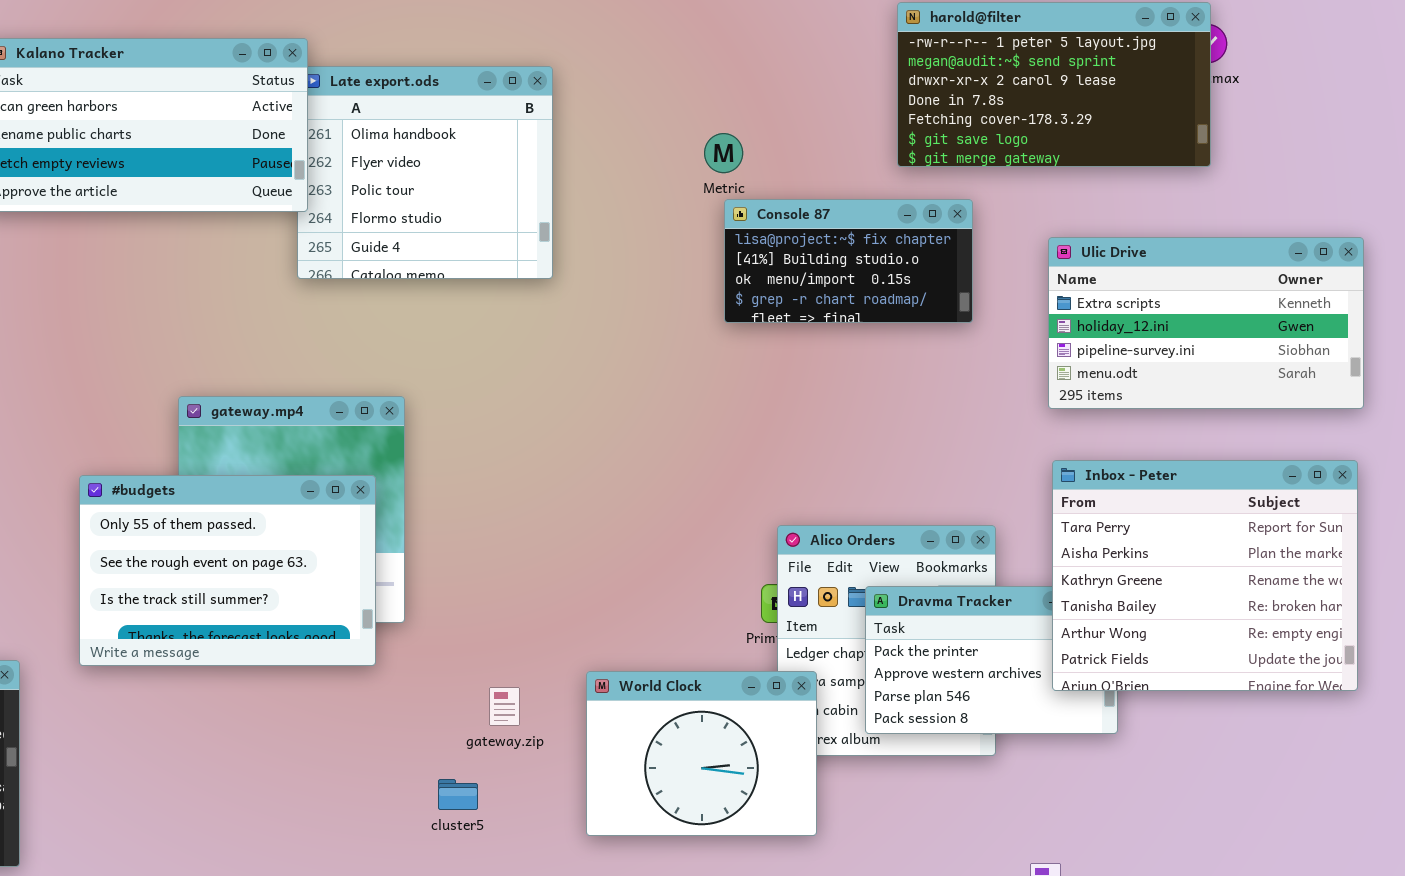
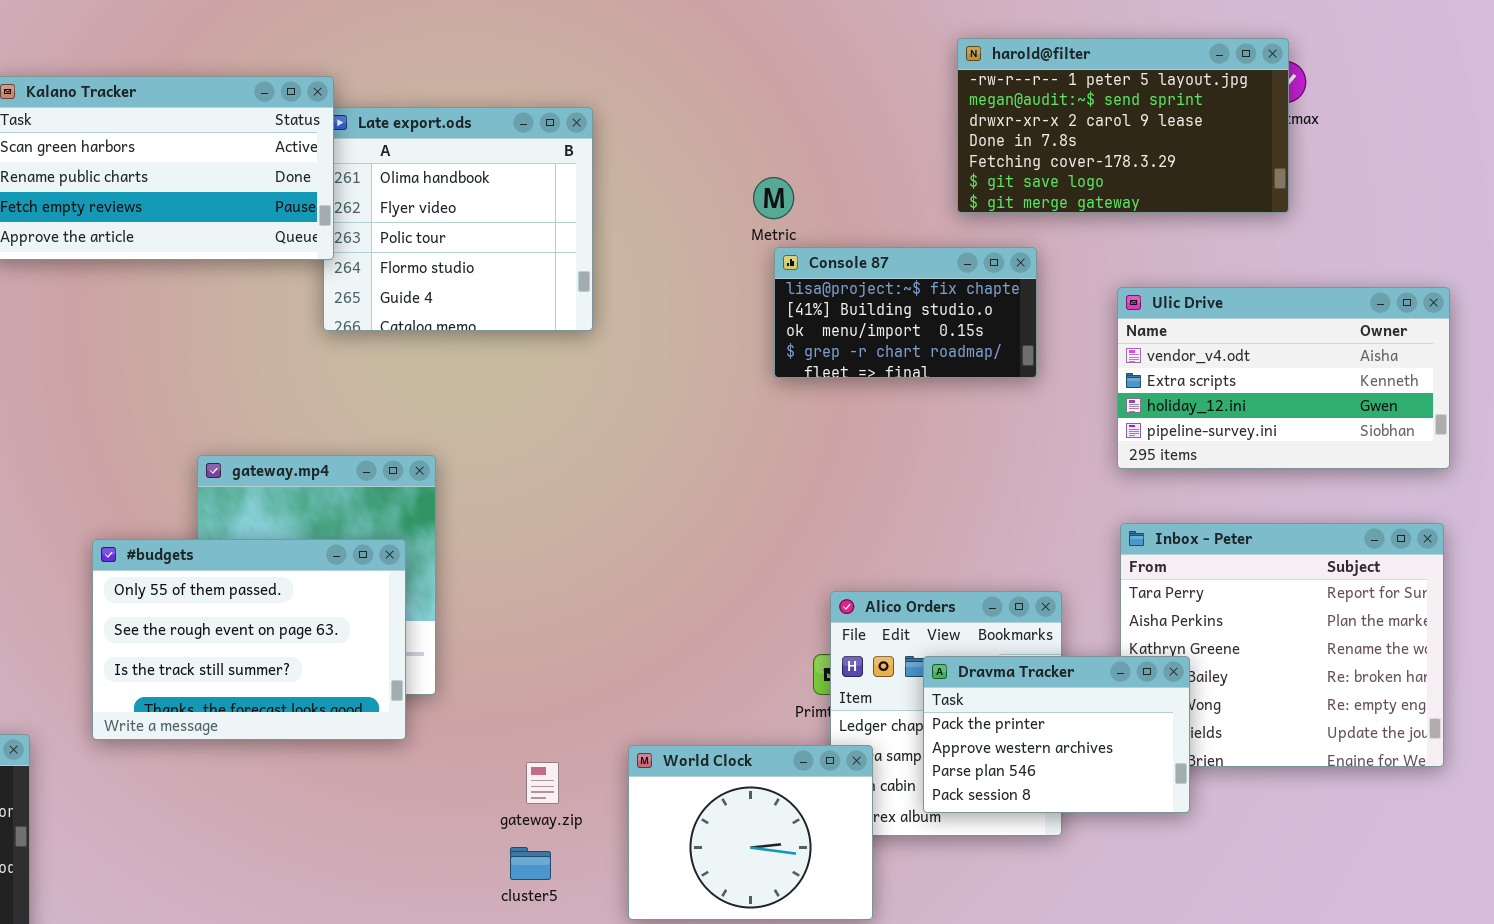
Ulic Drive: [1048,237,1364,409] -> [1117,287,1450,469], scrolled up 1 row
Dravma Tracker: [865,586,1118,734] -> [923,656,1190,813], raised
cluster5: [438,779,478,810] -> [510,847,551,880], moved

